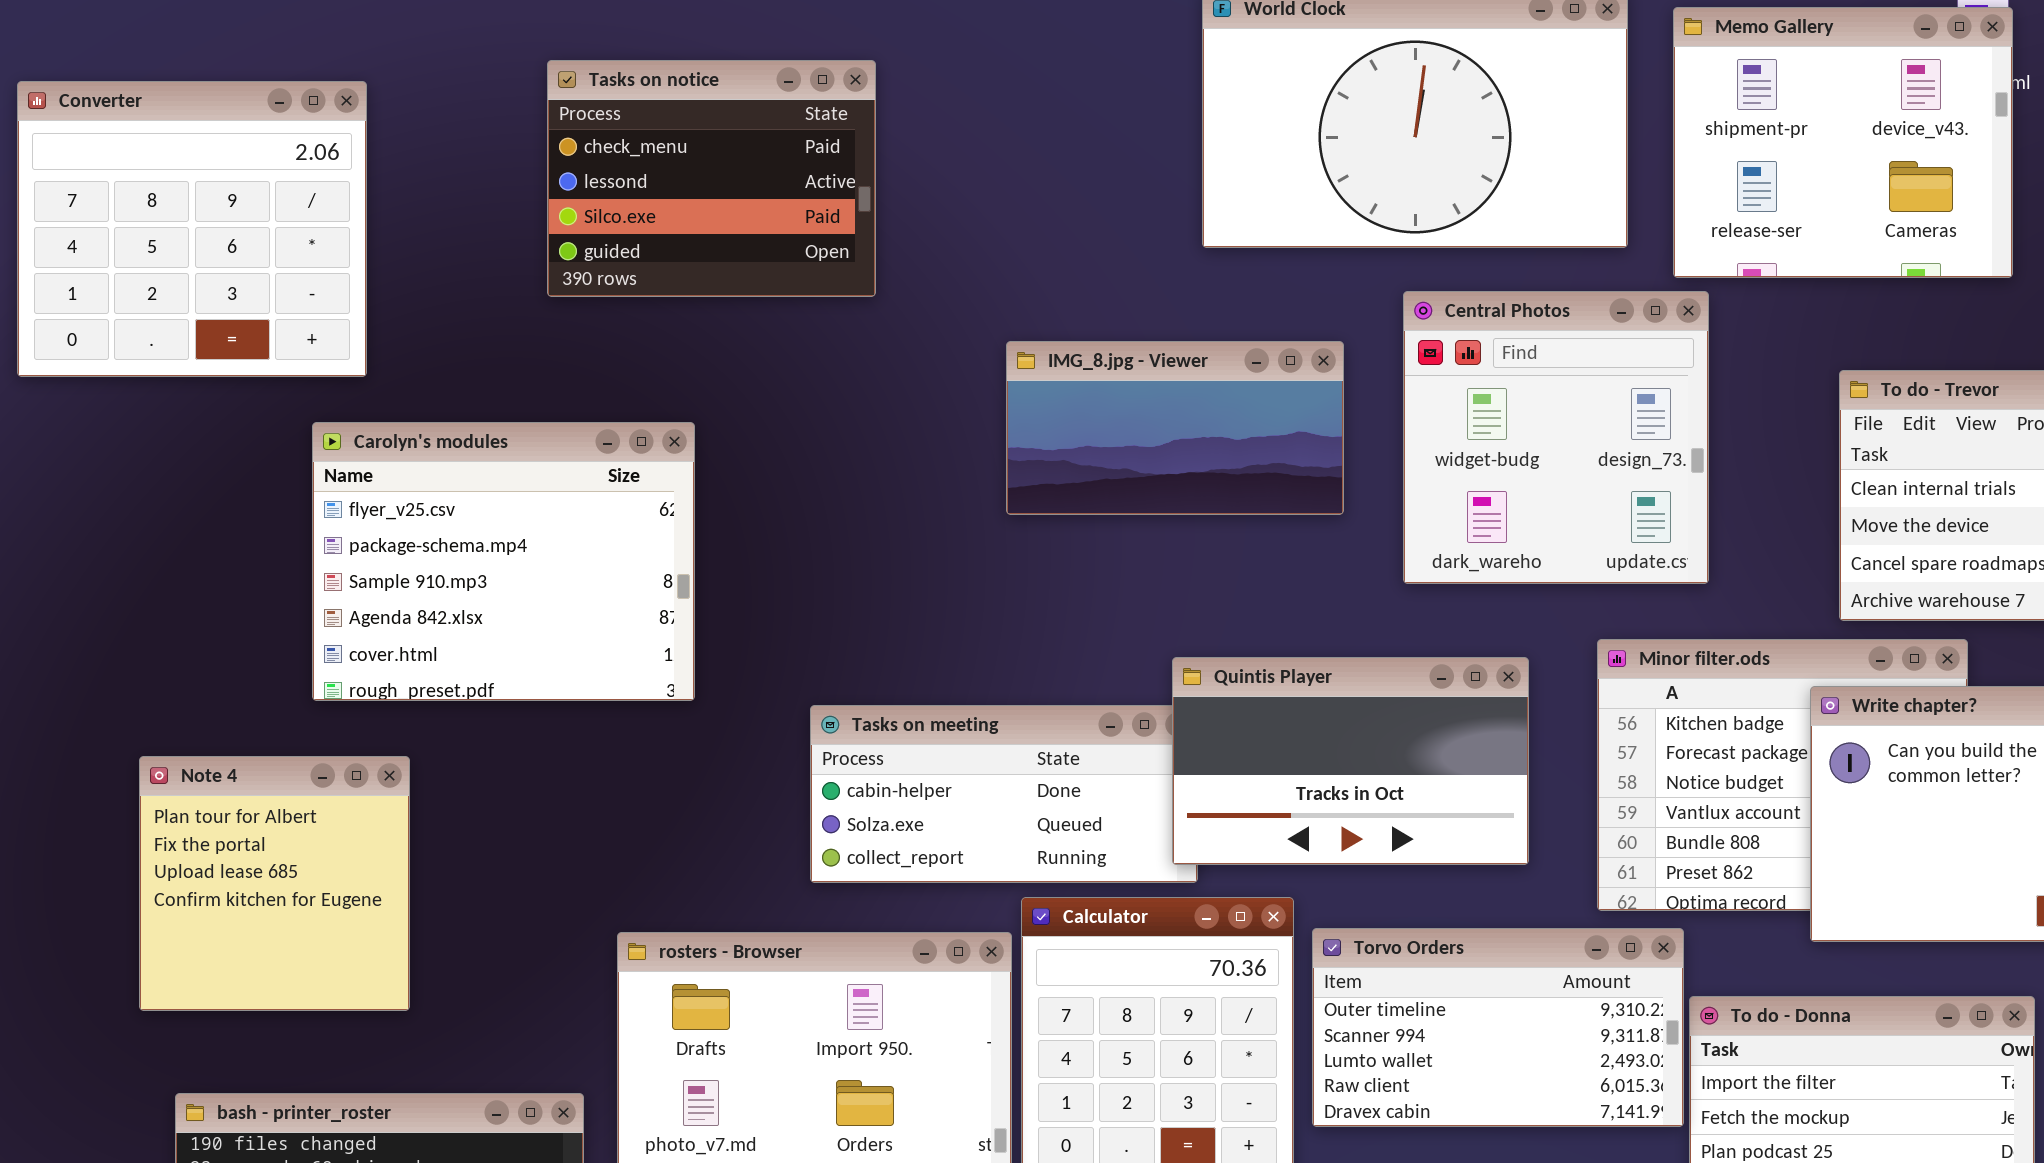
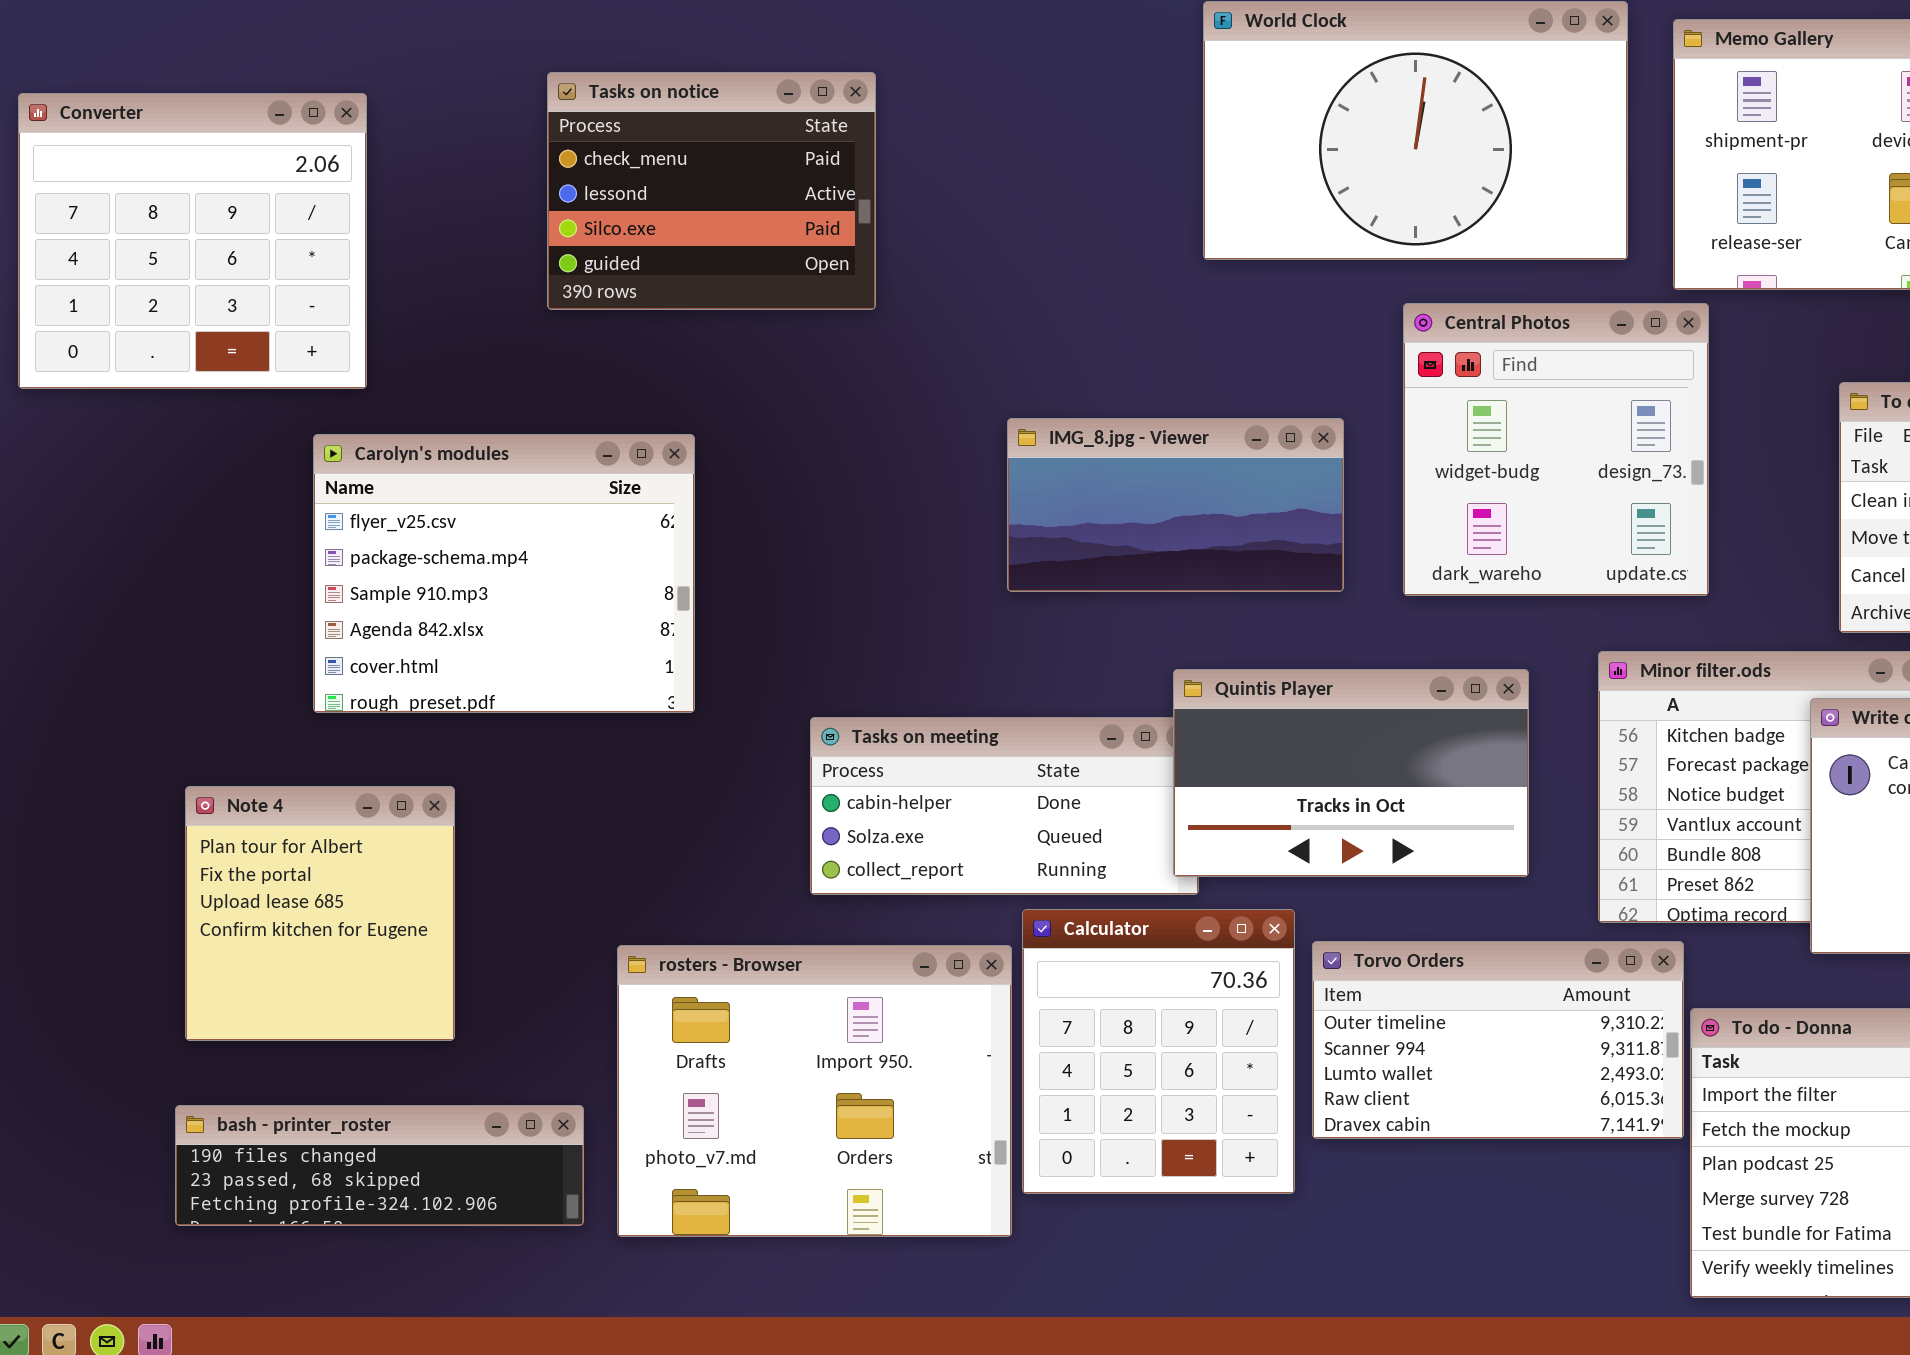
IMG_8.jpg - Viewer: [1006,341,1344,515] -> [1007,418,1344,592], moved
Note 4: [139,756,410,1011] -> [185,786,455,1041], moved

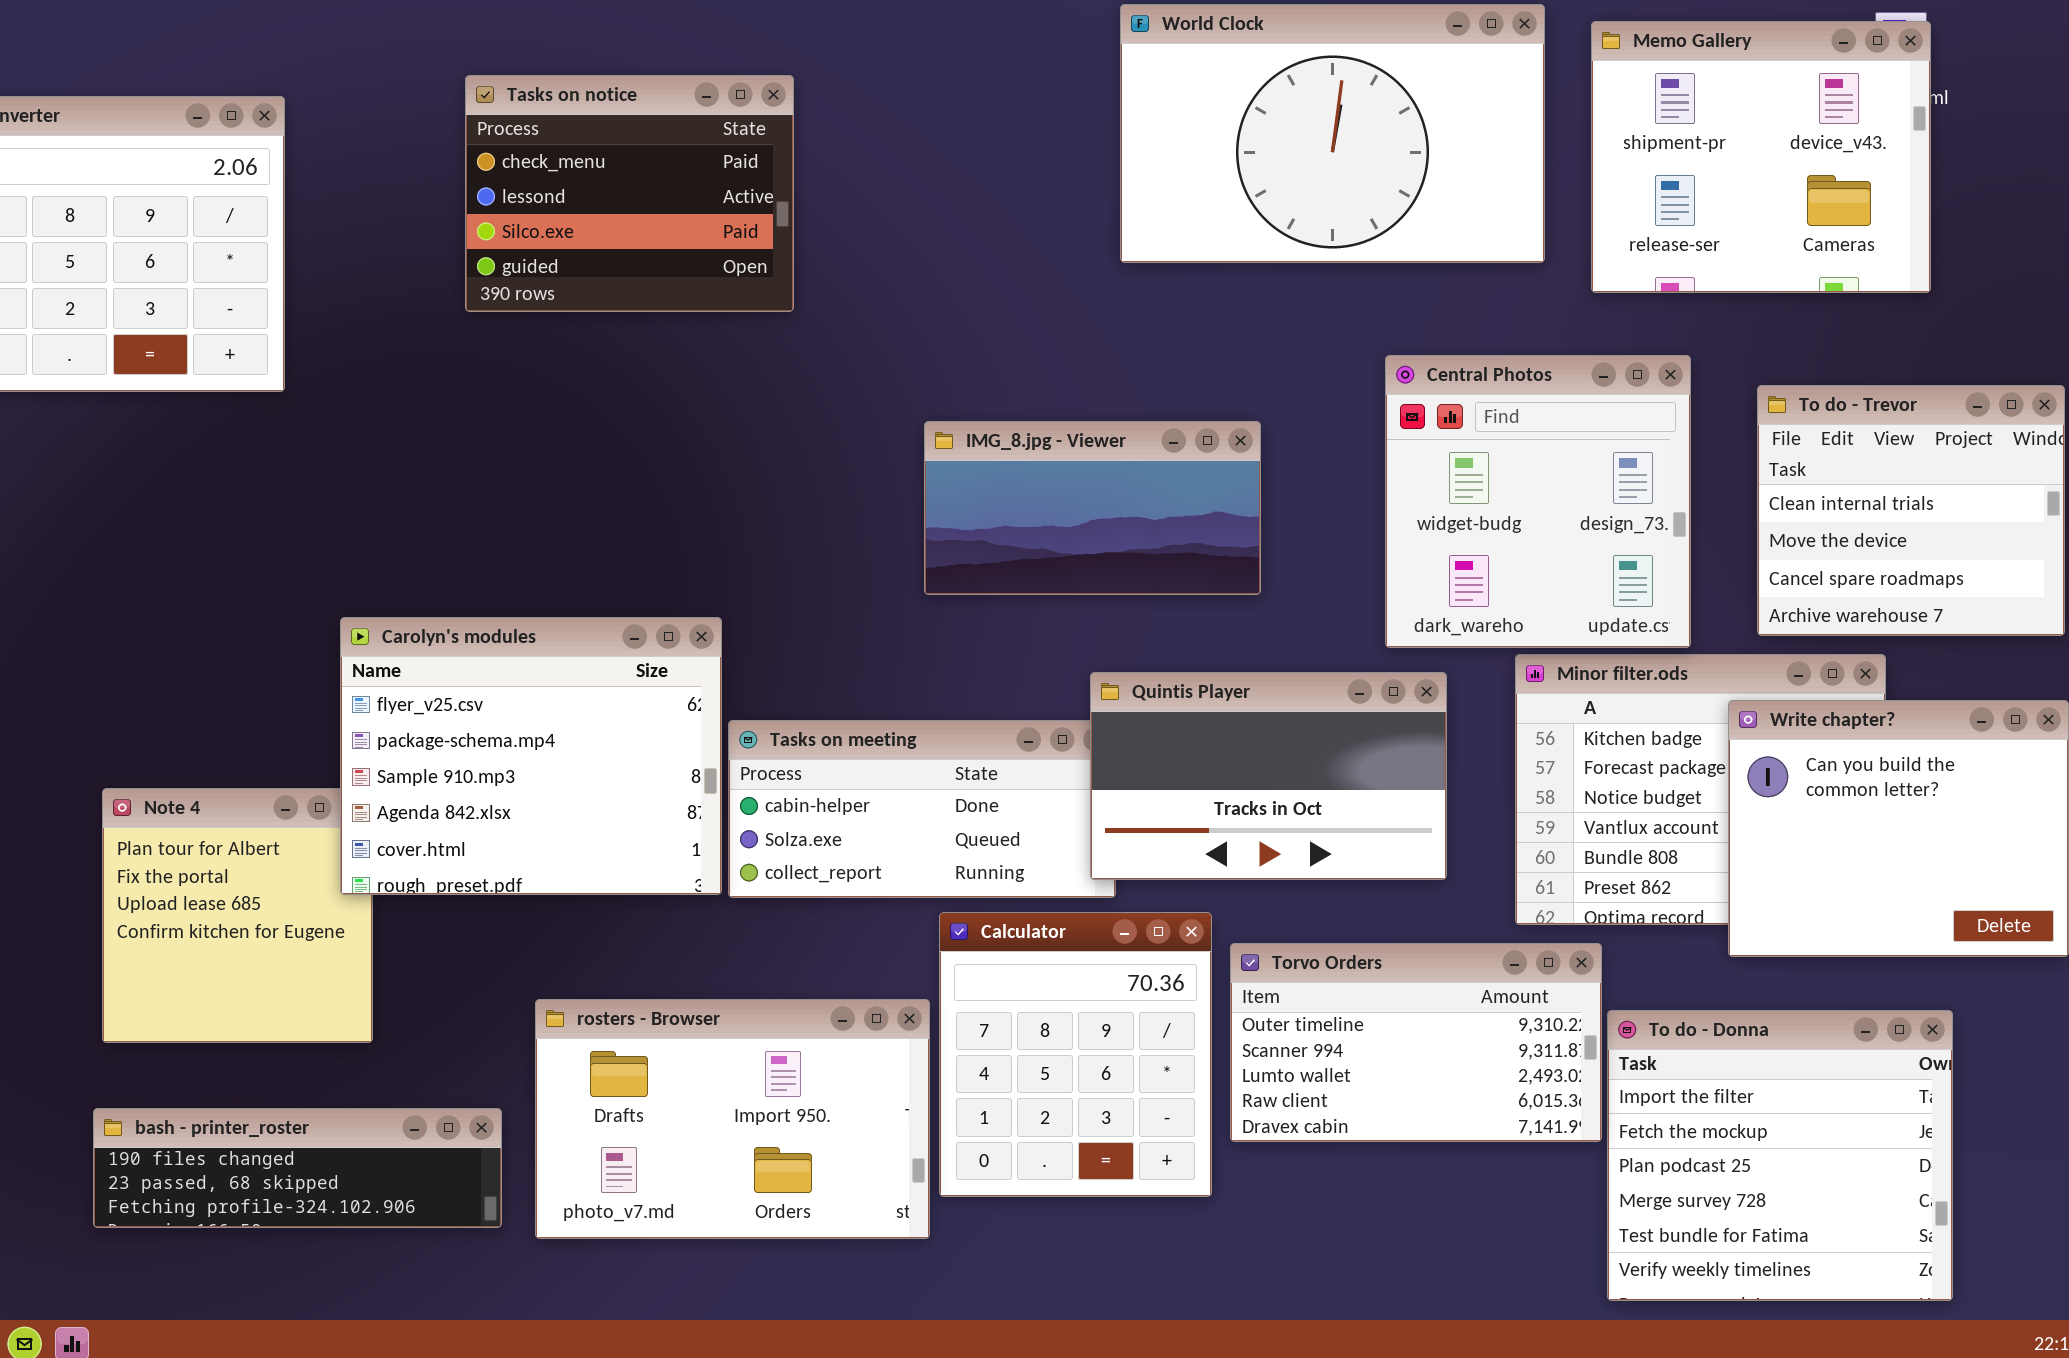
Central Photos: [1403,303,1709,596] -> [1385,355,1691,648], moved
Carolyn's modules: [313,434,695,713] -> [340,617,722,895], moved
rosters - Browser: [617,945,1012,1237] -> [535,999,930,1239], resized

